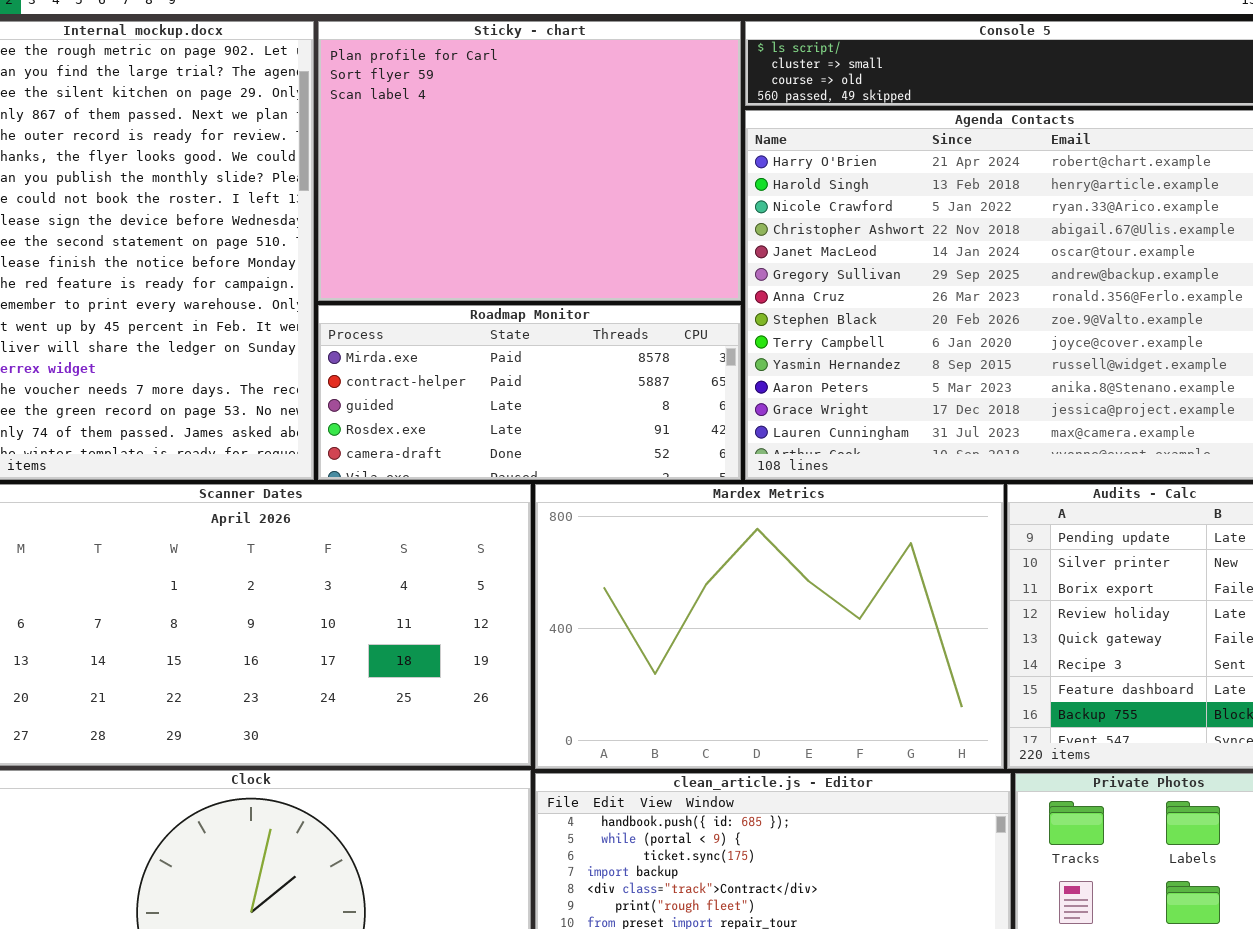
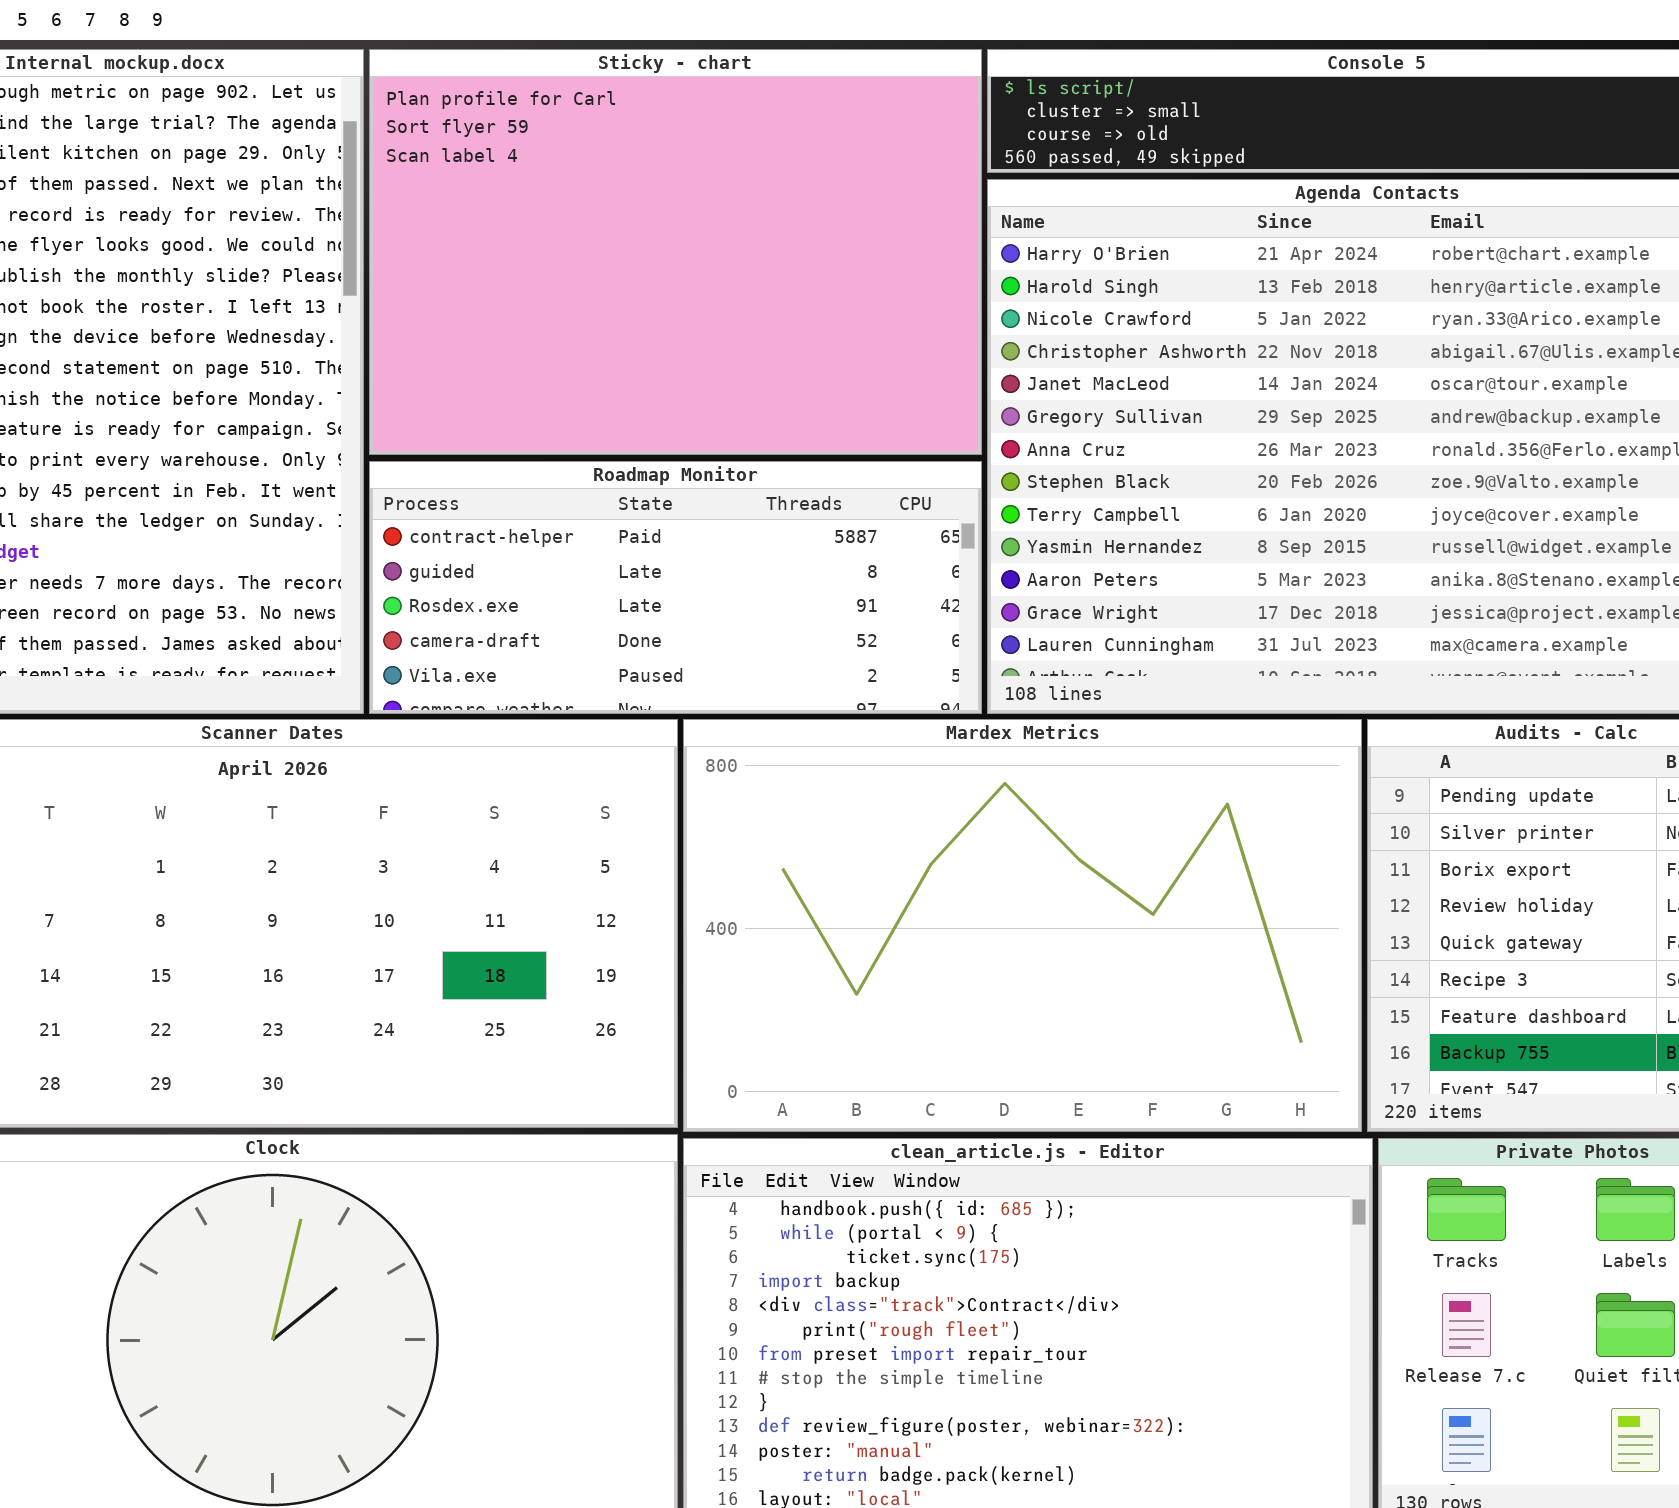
Roadmap Monitor: [318,305,741,480] -> [369,461,982,714], scrolled down 1 row

